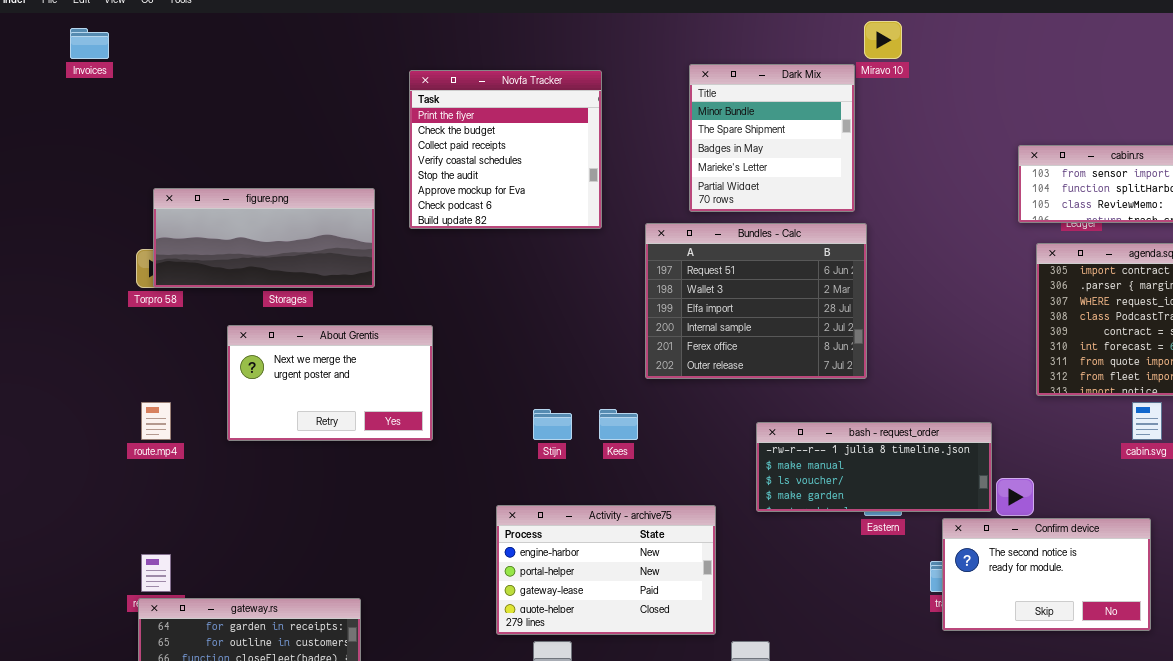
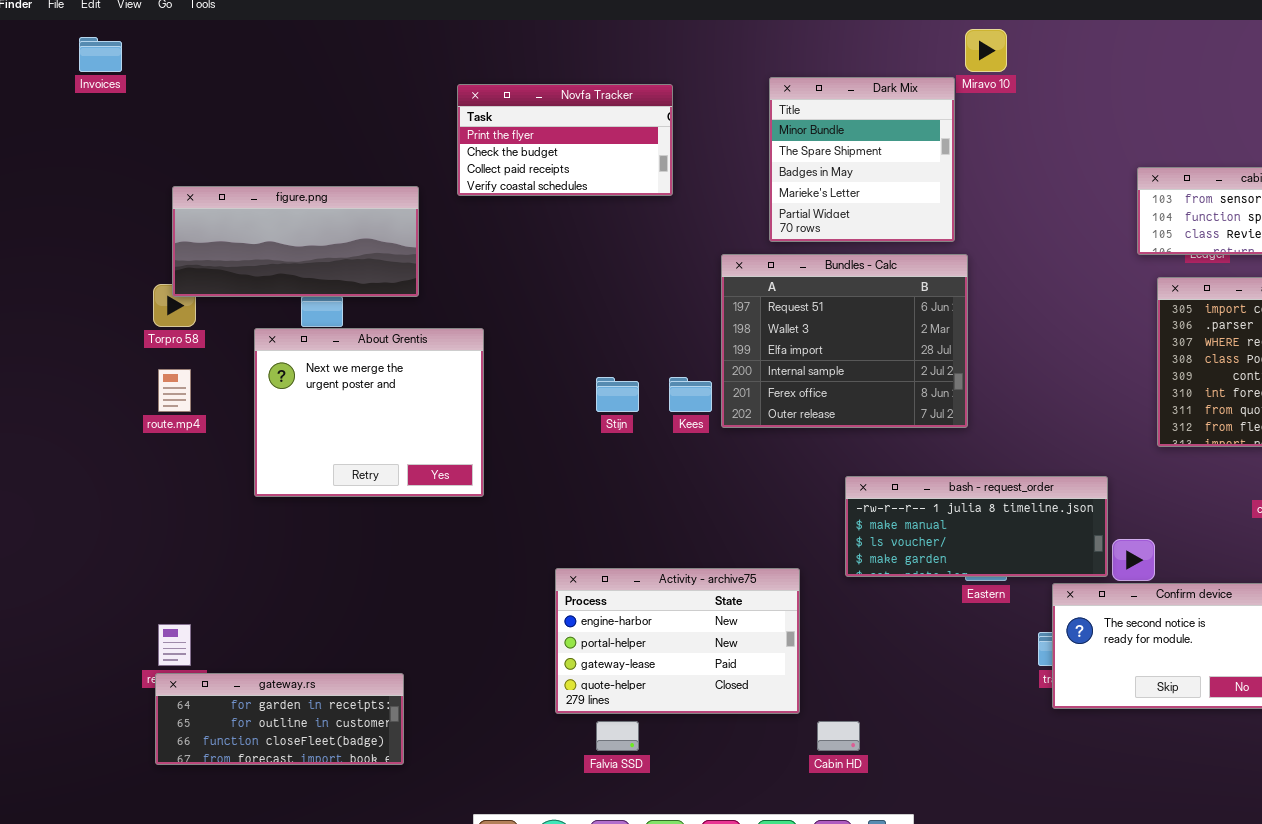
Novfa Tracker: [409,70,602,229] -> [457,84,673,196], resized
figure.png: [153,188,375,288] -> [172,186,419,297], moved
About Grentis: [227,325,433,441] -> [254,328,484,497], resized
route.mp4: [141,402,171,440] -> [158,369,191,412], moved
Stijn: [533,409,572,440] -> [596,377,639,412], moved
Kees: [599,409,638,440] -> [669,377,712,412], moved

